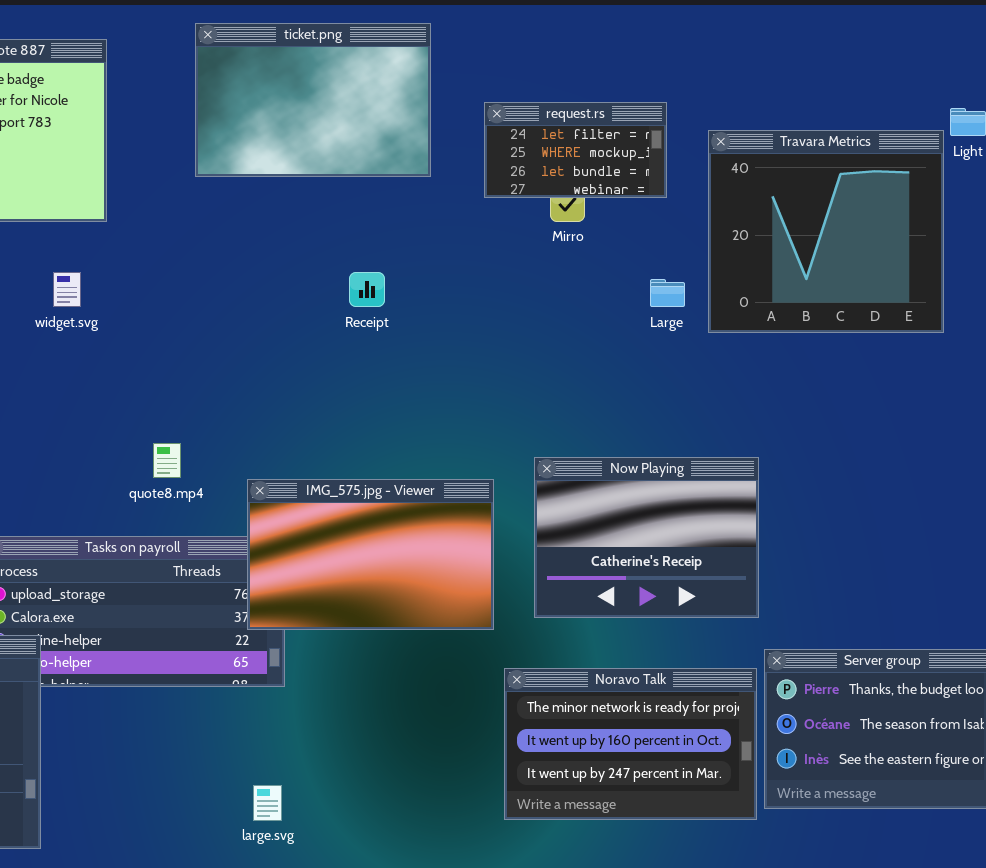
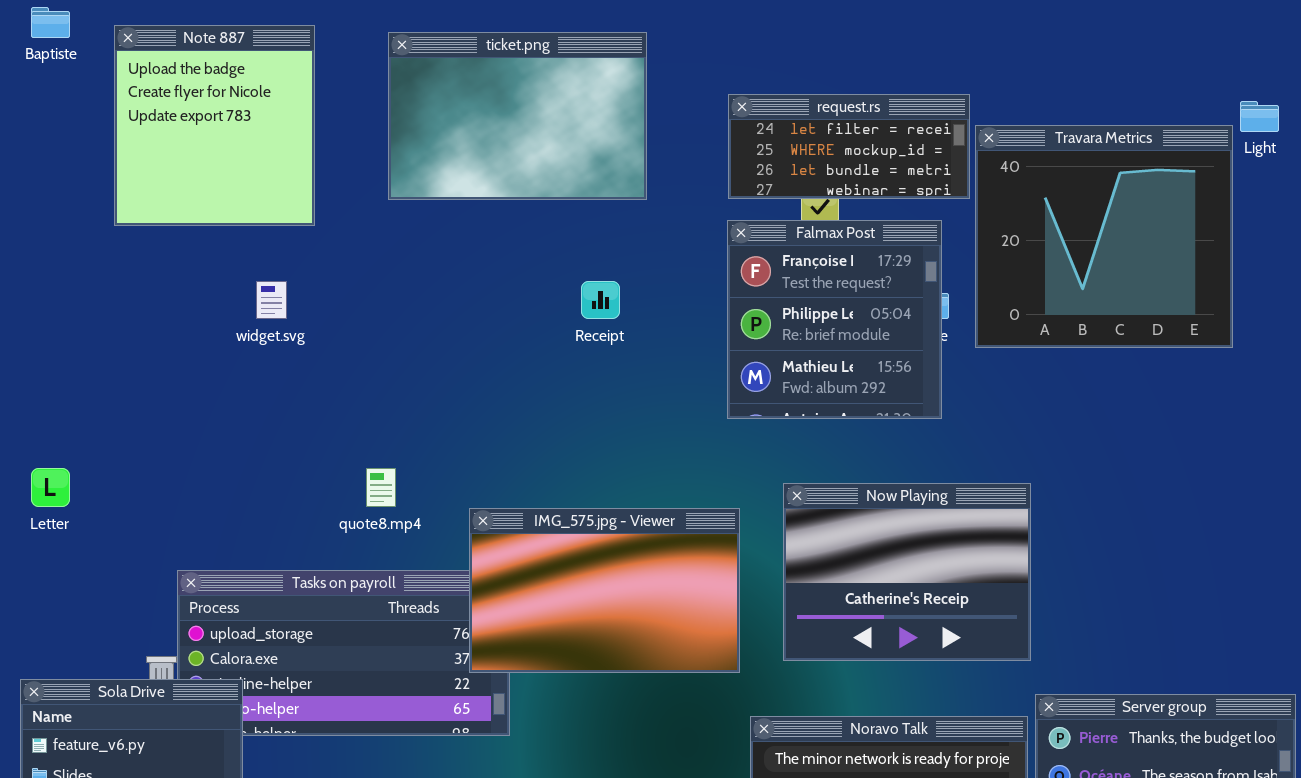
ticket.png: [195,23,431,177] -> [388,32,647,200], moved
request.rs: [484,102,667,198] -> [728,94,970,199], resized
Falmax Post: none -> [727,220,942,419], opened

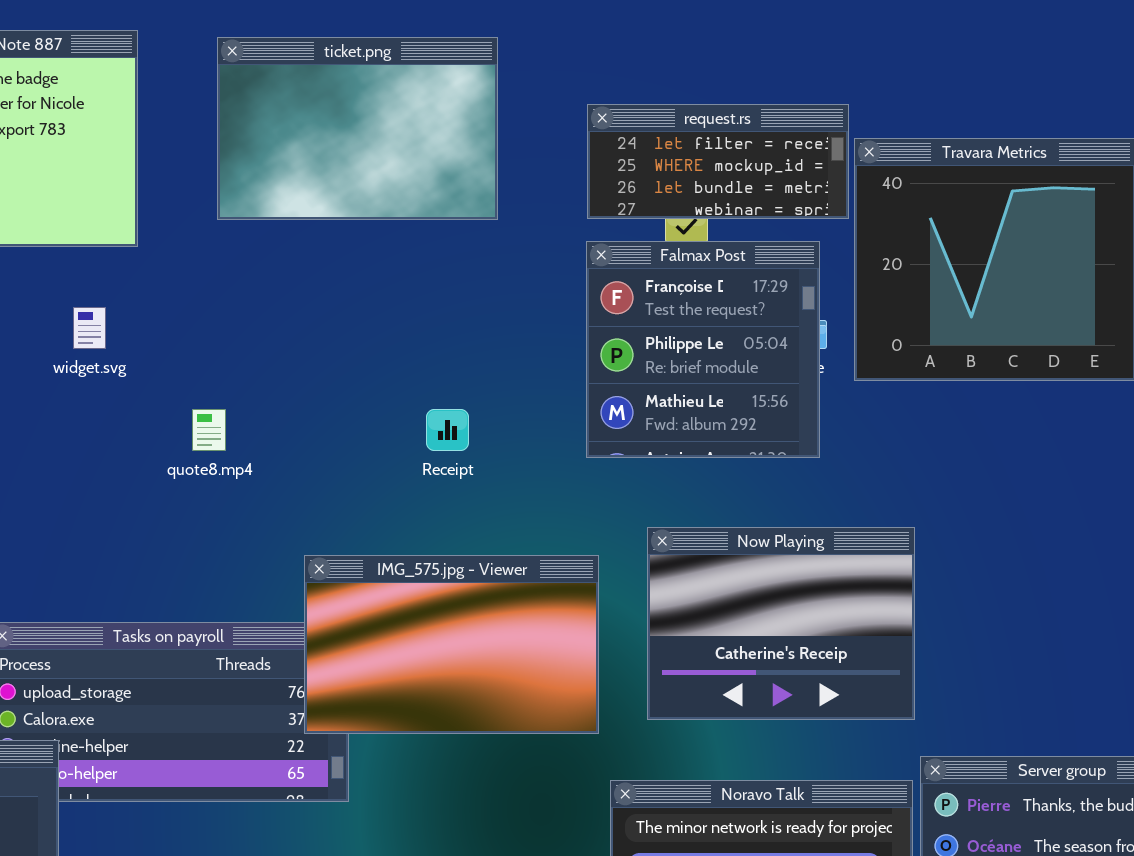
Receipt: [581,281,620,319] -> [426,409,469,451], moved
quote8.mp4: [366,468,396,507] -> [192,409,226,451], moved

